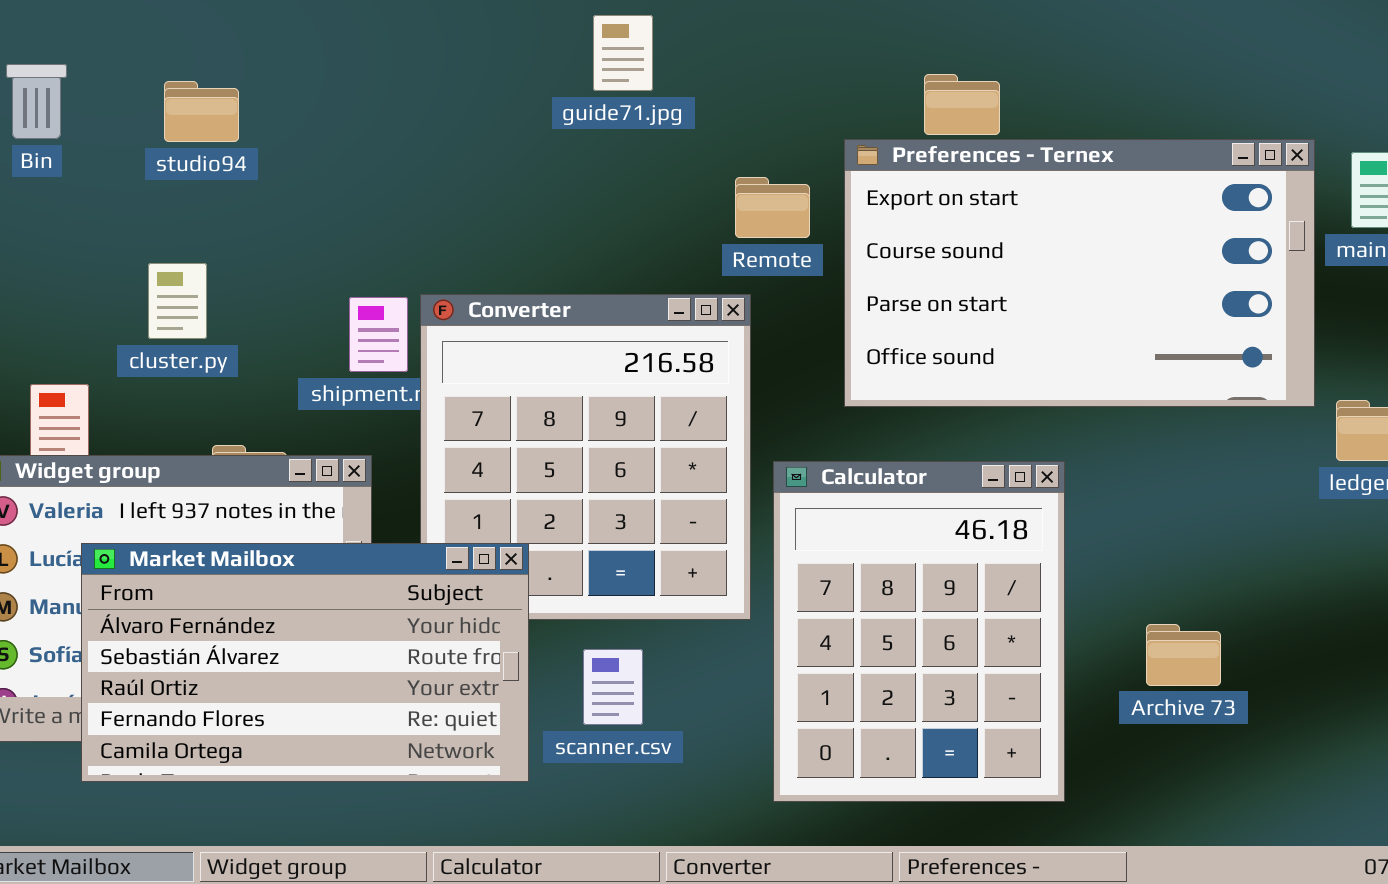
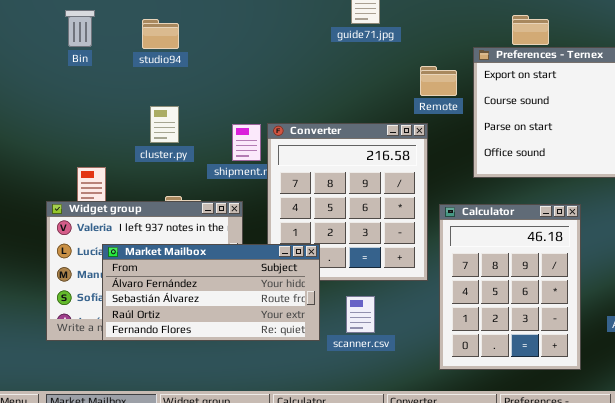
cluster.py: [148,263,207,339] -> [150,106,179,143], moved
Market Mailbox: [81,543,529,782] -> [102,244,320,341], resized

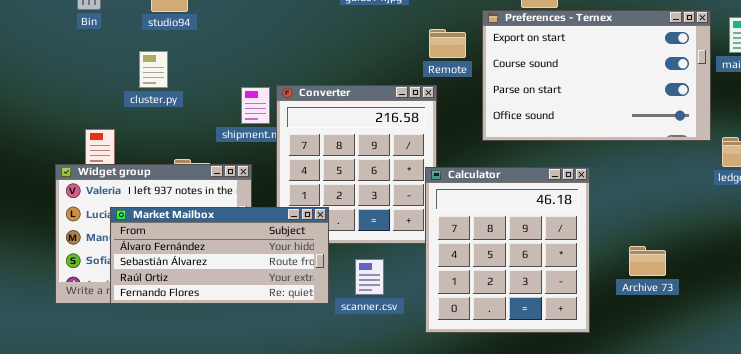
cluster.py: [150,106,179,143] -> [139,51,168,88], moved
Calculator: [439,204,581,370] -> [425,167,590,333], resized

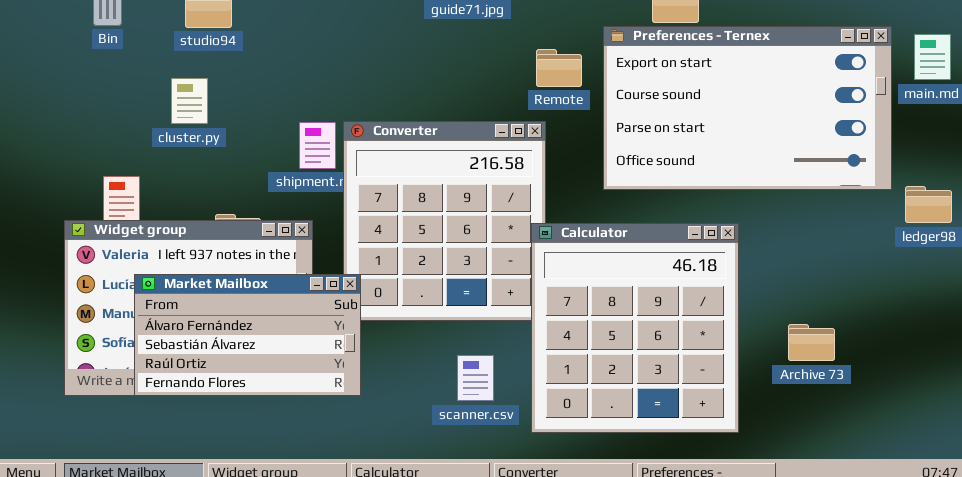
Market Mailbox: [110,207,329,304] -> [134,274,361,396], resized
scanner.csv: [355,259,384,295] -> [457,355,494,401], moved

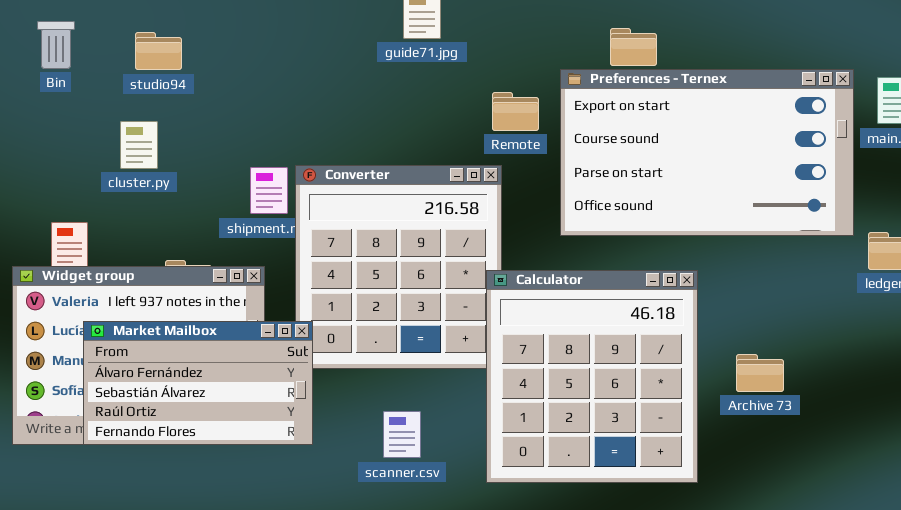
Archive 73: [788,324,835,361] -> [736,354,784,392], moved
scanner.csv: [457,355,494,401] -> [383,411,421,458], moved

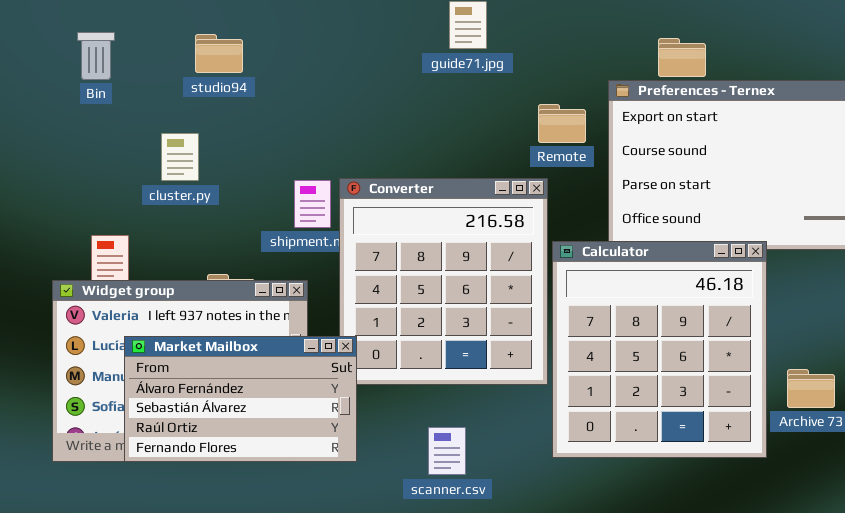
studio94: [135,32,182,70] -> [195,34,243,73], moved
Calculator: [486,270,698,483] -> [552,241,767,458], moved

